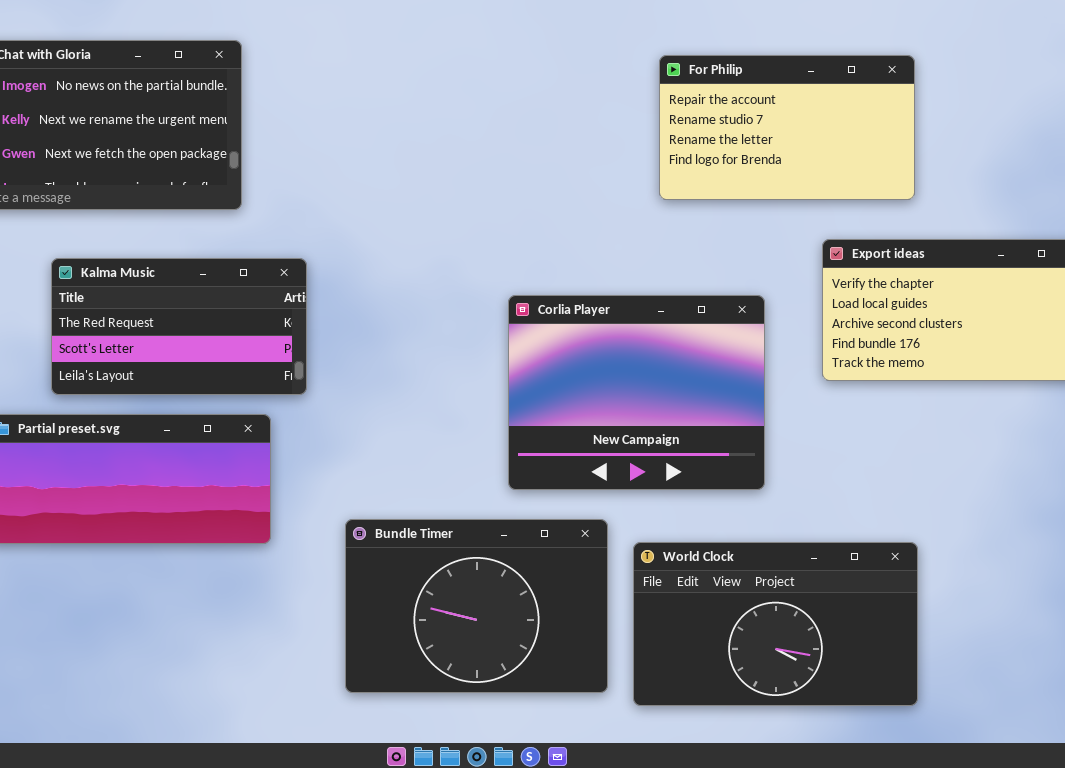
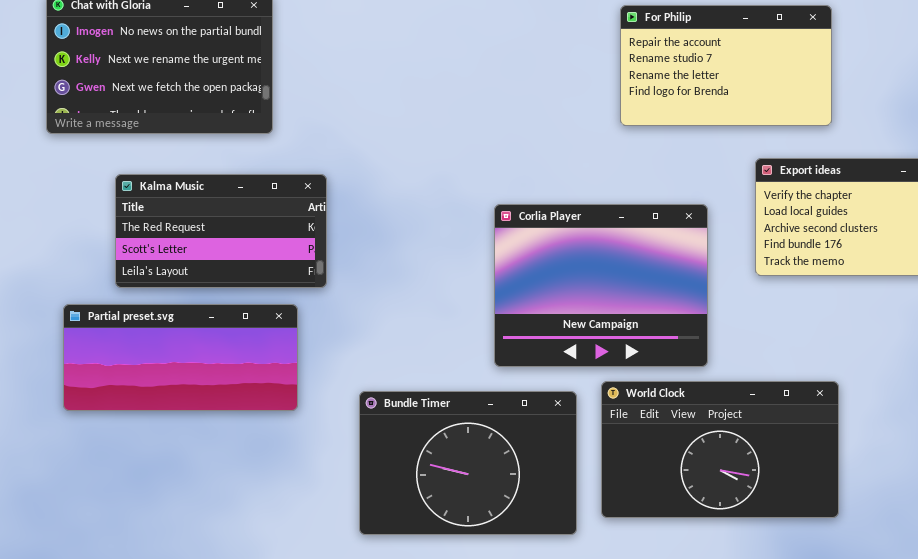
World Clock: [633,542,918,706] -> [601,381,839,518], moved

